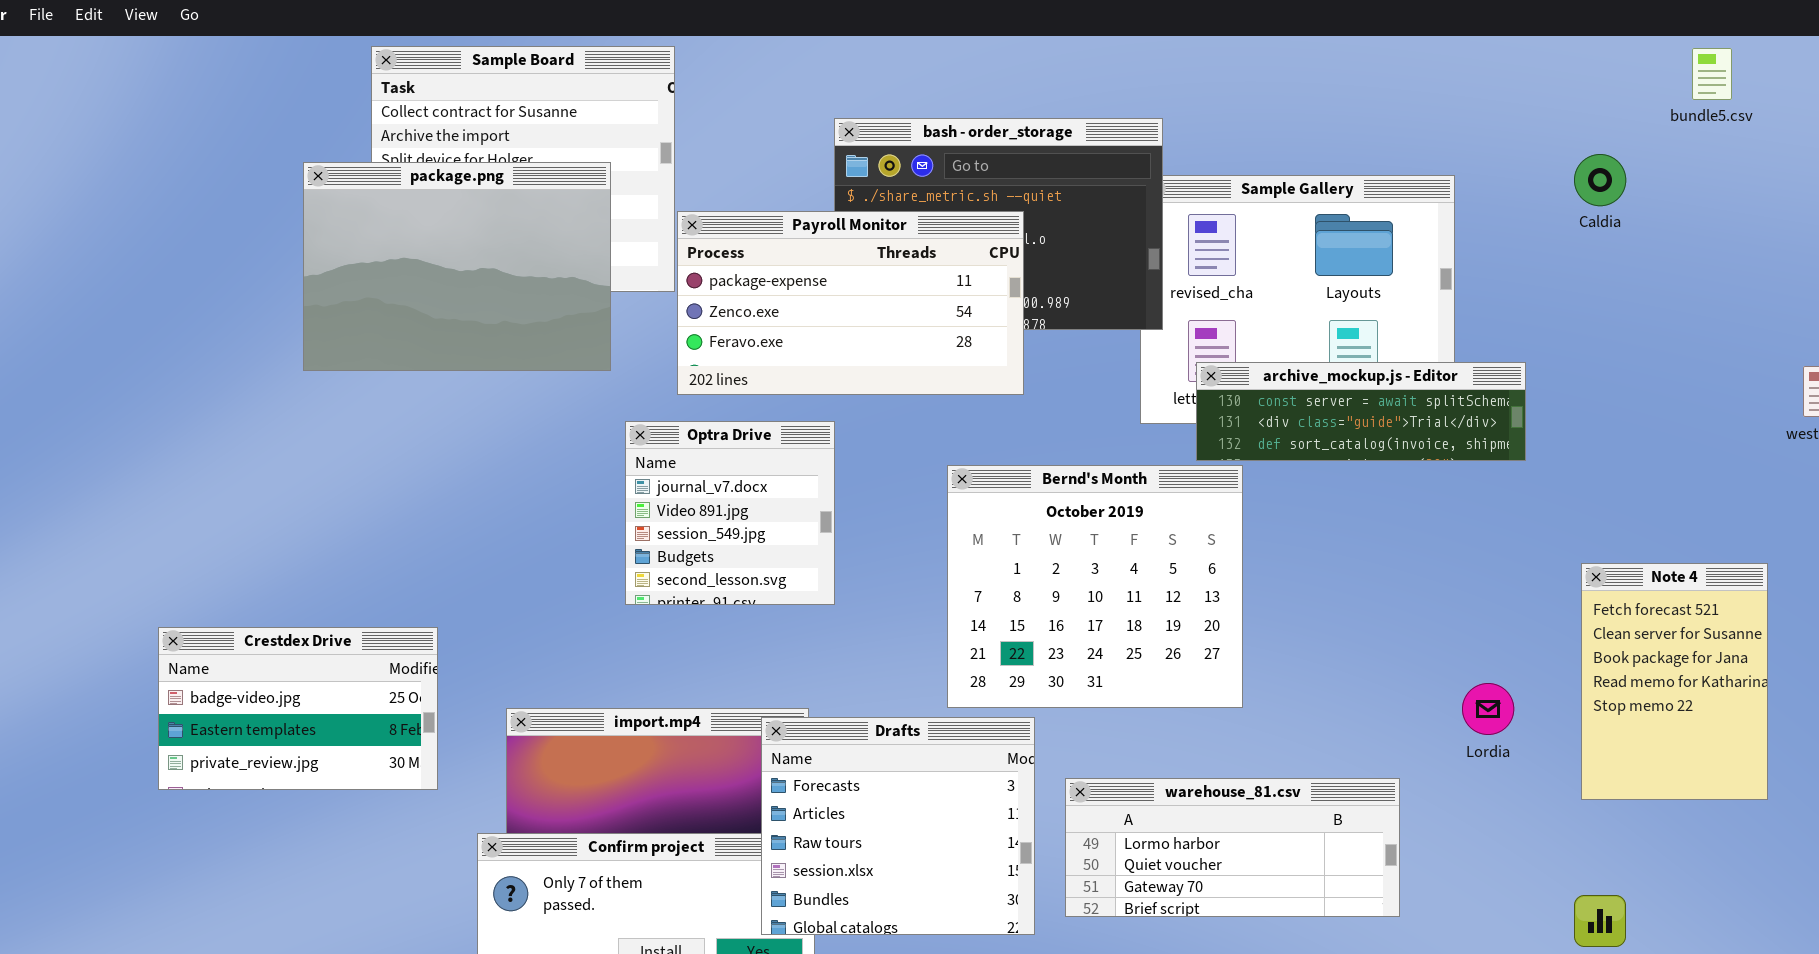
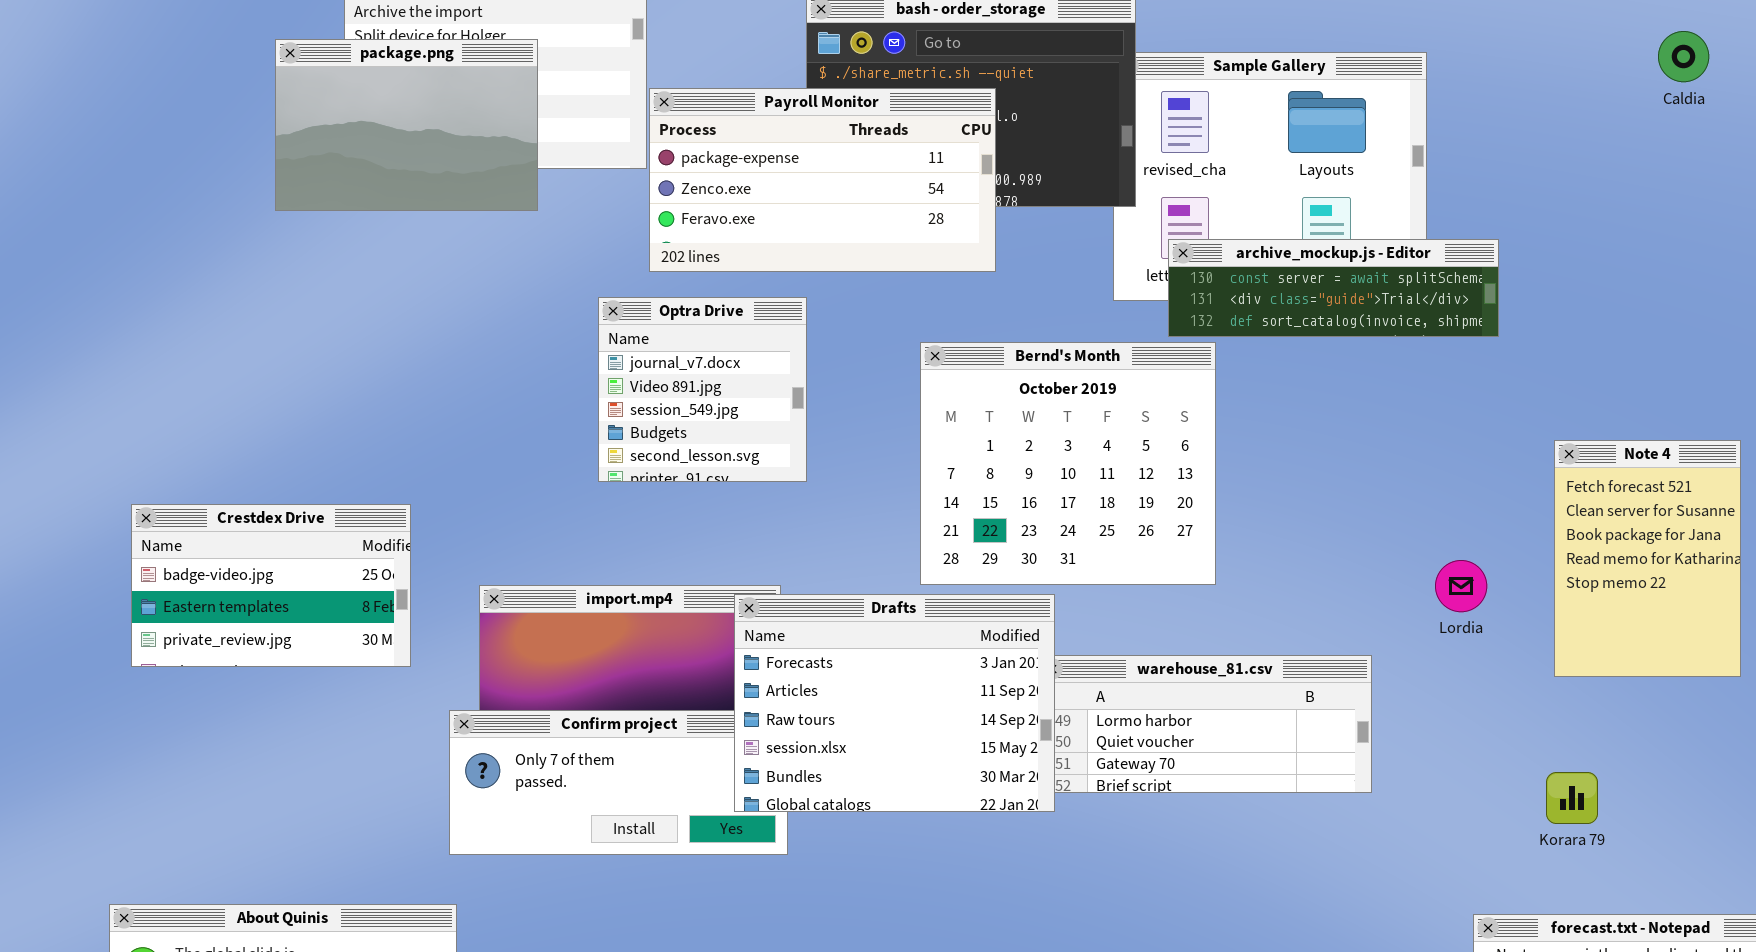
Caldia: [1574,154,1626,206] -> [1658,31,1709,82], moved
package.png: [303,162,611,371] -> [275,39,538,211], resized
Drafts: [761,717,1035,935] -> [734,594,1055,812], resized

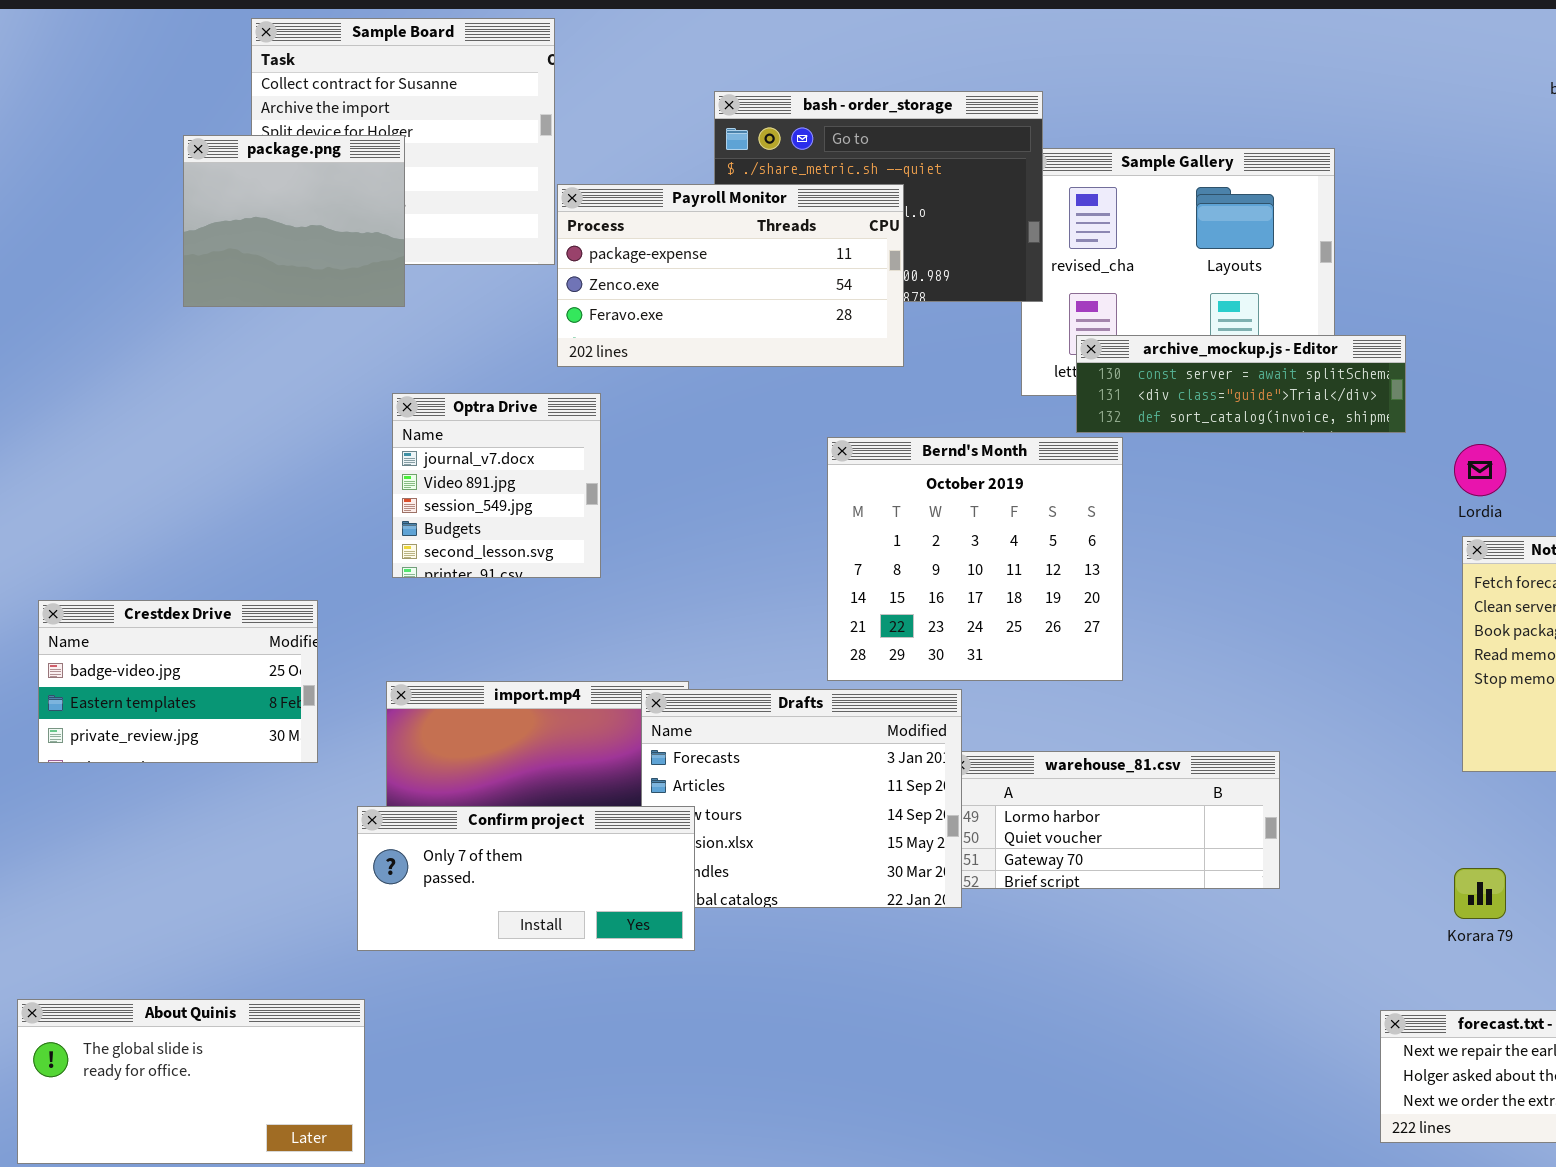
package.png: [275,39,538,211] -> [183,135,405,307], resized
Optra Drive: [598,297,807,482] -> [392,393,601,578], moved
Lordia: [1435,560,1487,612] -> [1454,444,1506,496], moved
Confirm project: [449,710,788,855] -> [357,806,695,951], raised

